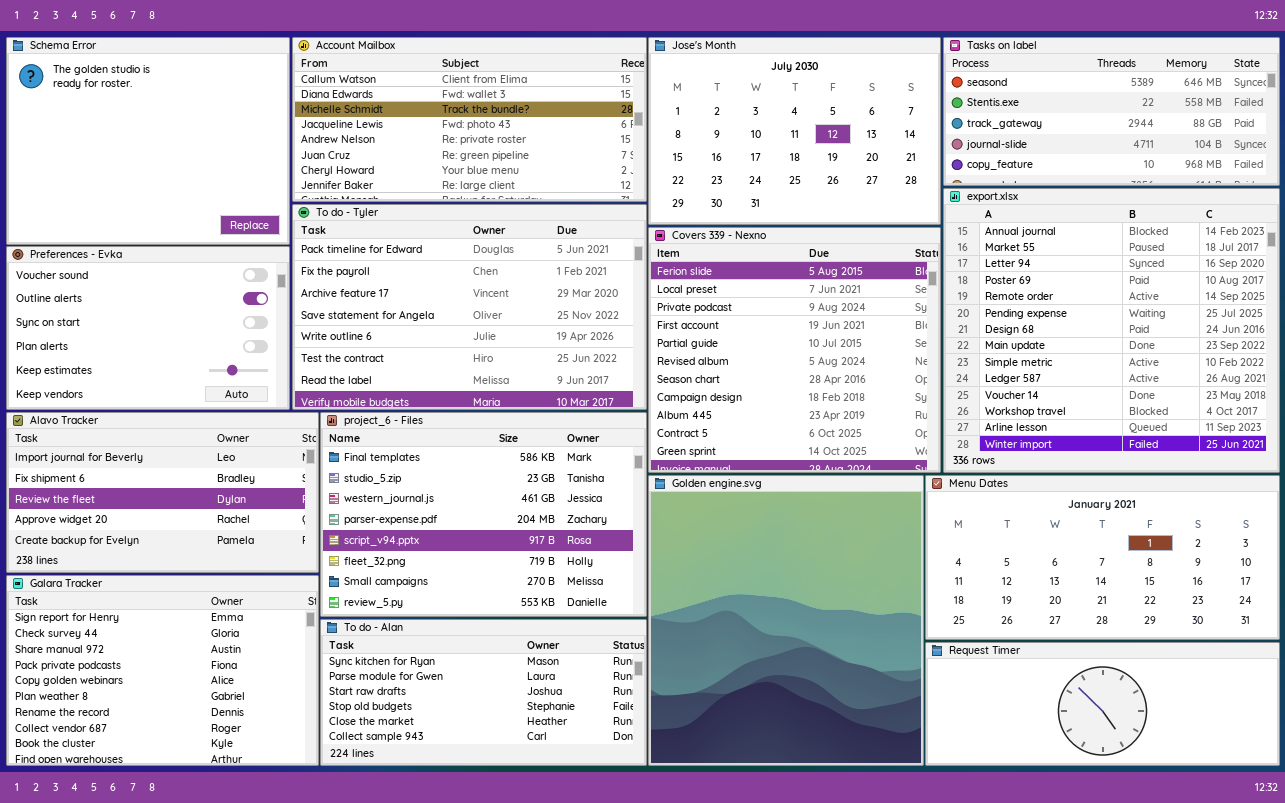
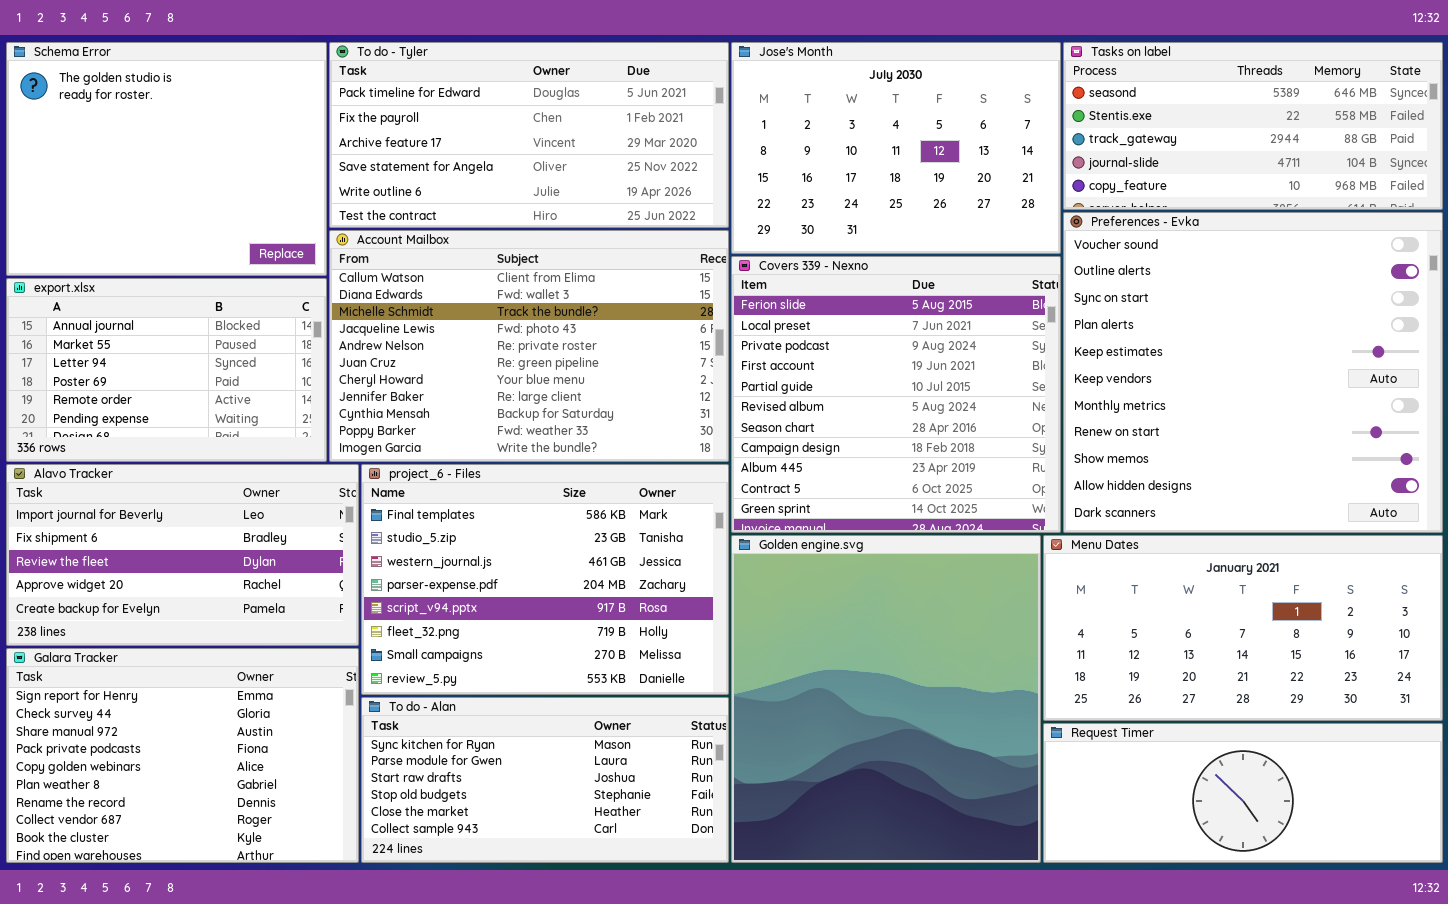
Account Mailbox: [292,37,647,202] -> [329,230,729,462], moved, resized
export.xlsx: [943,188,1280,473] -> [6,278,327,462], moved, resized
To do - Tyler: [292,204,647,410] -> [329,42,729,228], moved, resized
Preferences - Evka: [6,246,290,410] -> [1063,212,1443,533], moved, resized

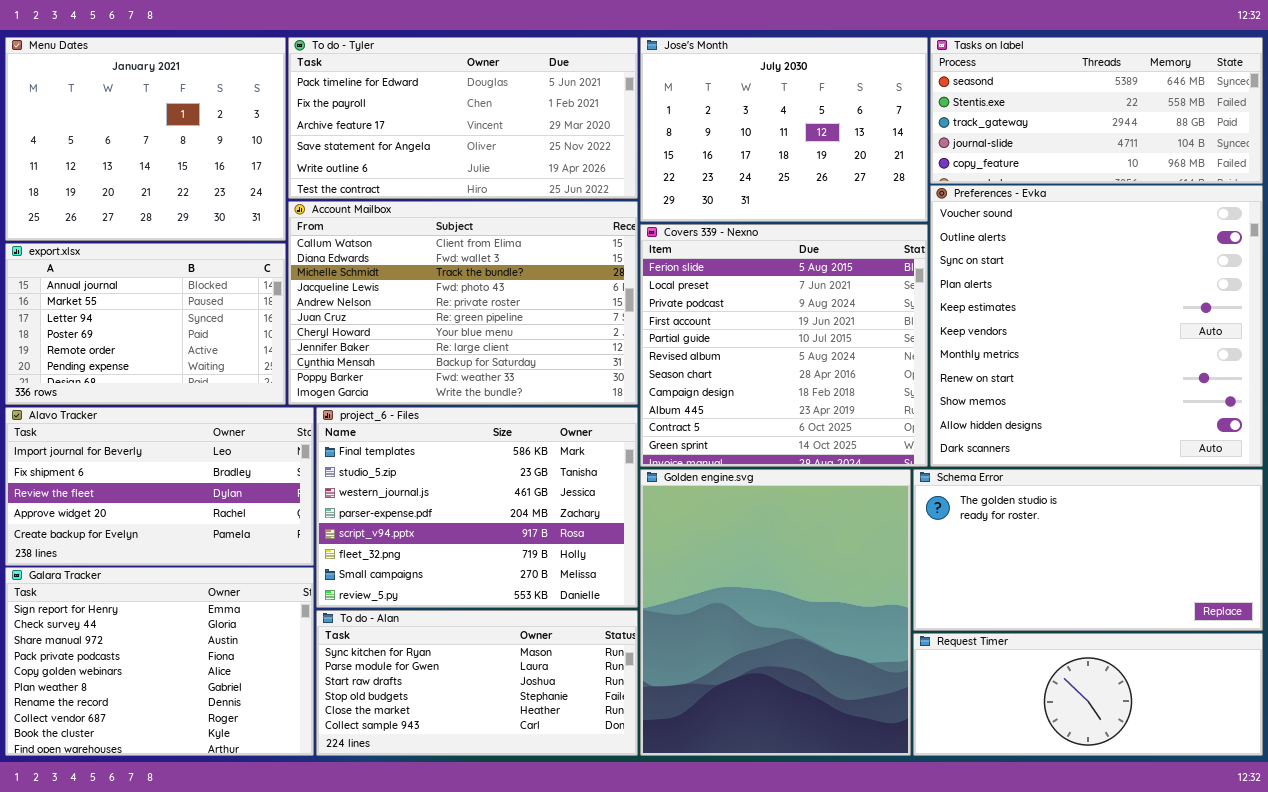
Schema Error: [6,42,327,276] -> [913,469,1263,631], moved, resized
Menu Dates: [1043,535,1443,721] -> [5,37,286,241], moved, resized

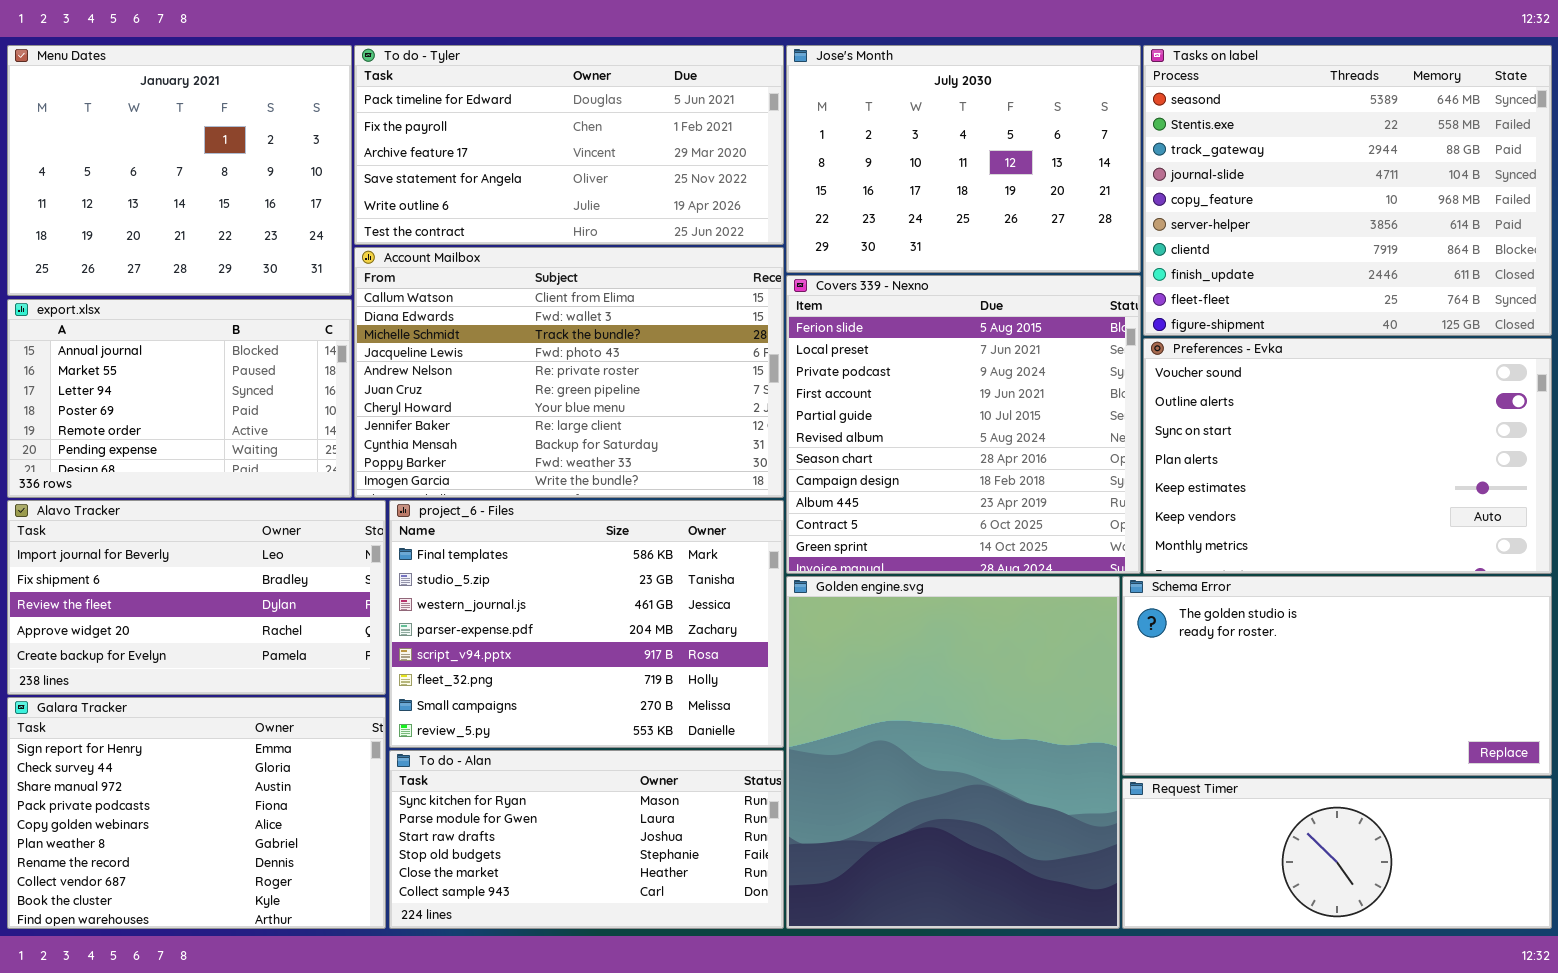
Tasks on label: [930,37,1263,184] -> [1143,45,1552,336], resized
Preferences - Evka: [930,185,1263,467] -> [1143,338,1552,574], resized

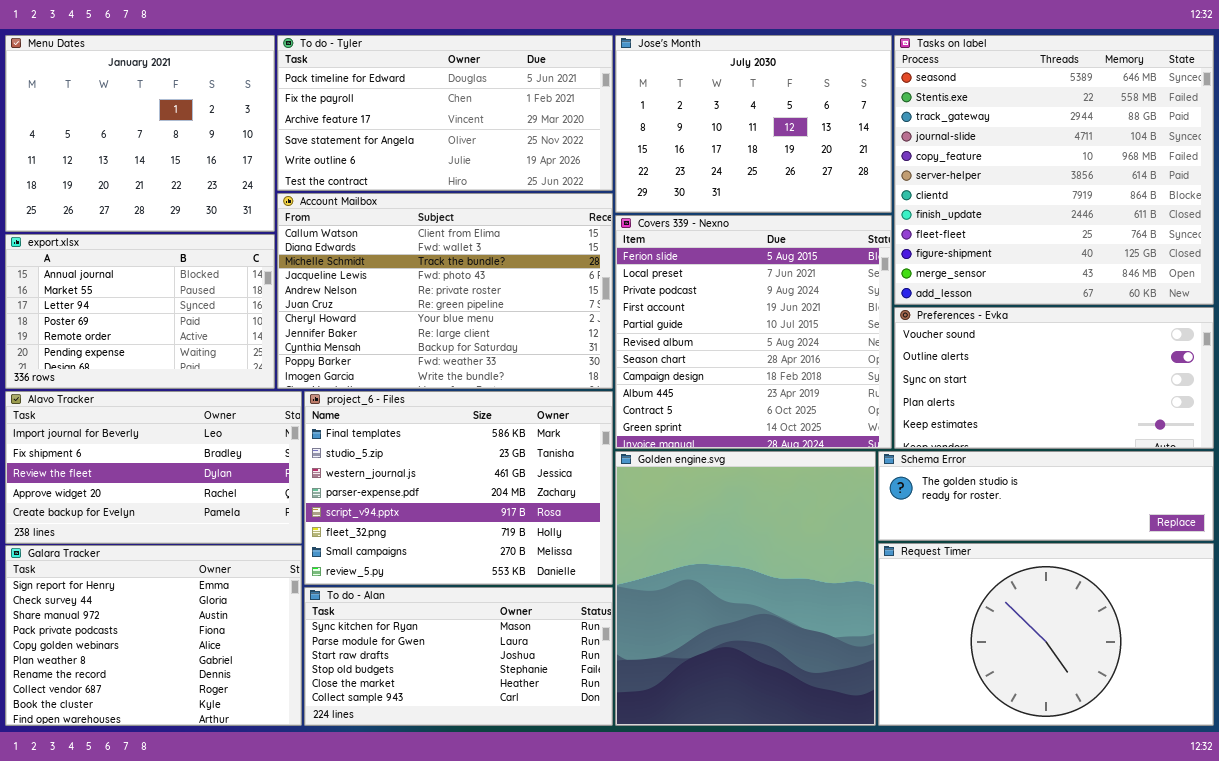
Tasks on label: [1143,45,1552,336] -> [894,35,1214,305], resized
Preferences - Evka: [1143,338,1552,574] -> [894,307,1214,449], resized
Schema Error: [1122,576,1552,776] -> [878,451,1214,541], resized
Request Timer: [1122,778,1552,929] -> [878,543,1214,726], resized

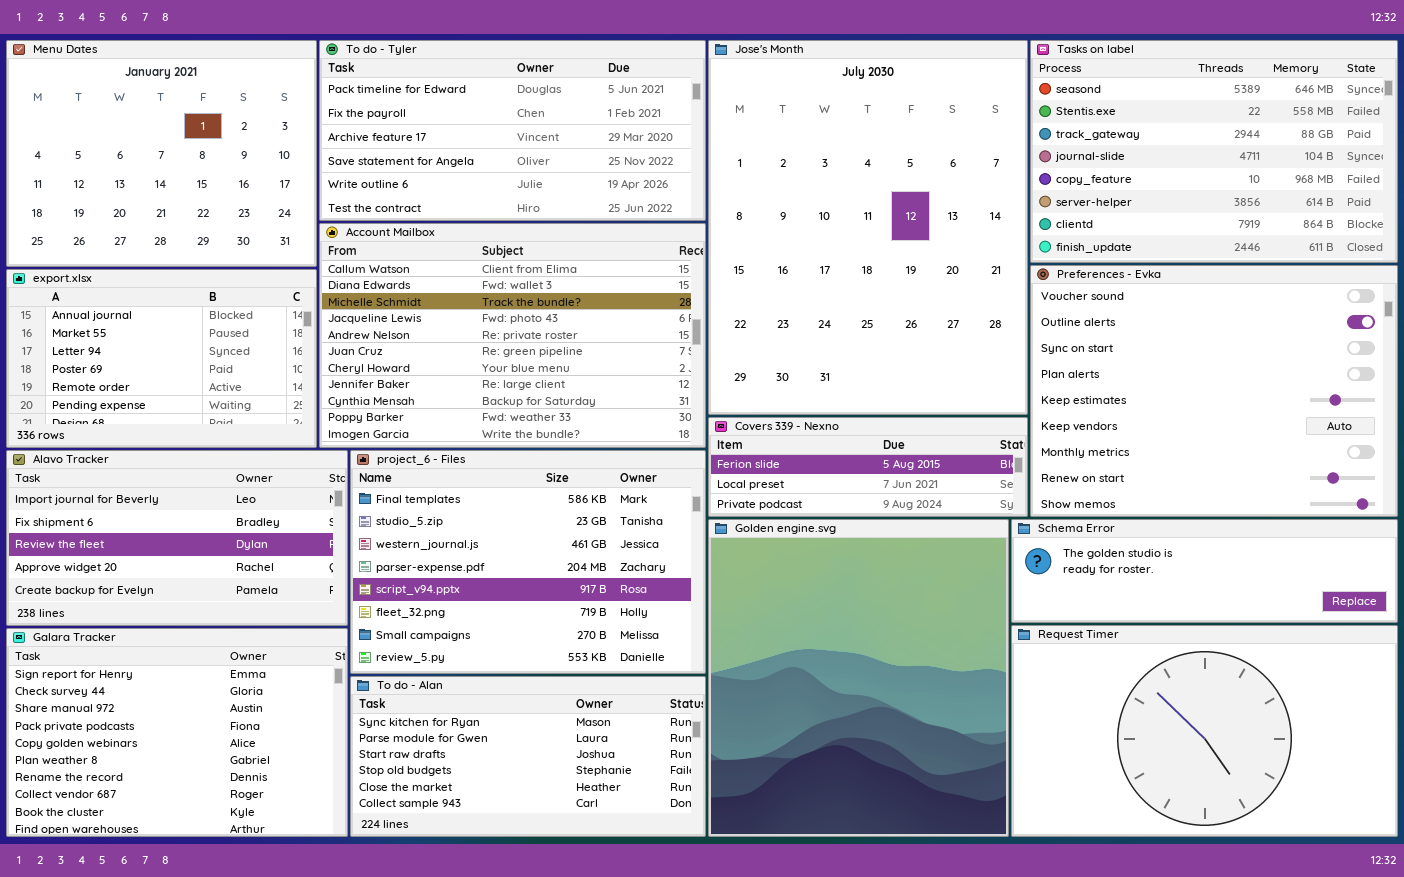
Jose's Month: [615,35,892,213] -> [708,40,1028,415], resized
Tasks on label: [894,35,1214,305] -> [1030,40,1398,263], resized
Covers 339 - Nexno: [615,215,892,449] -> [708,417,1028,517], resized
Preferences - Evka: [894,307,1214,449] -> [1030,265,1398,517], resized

